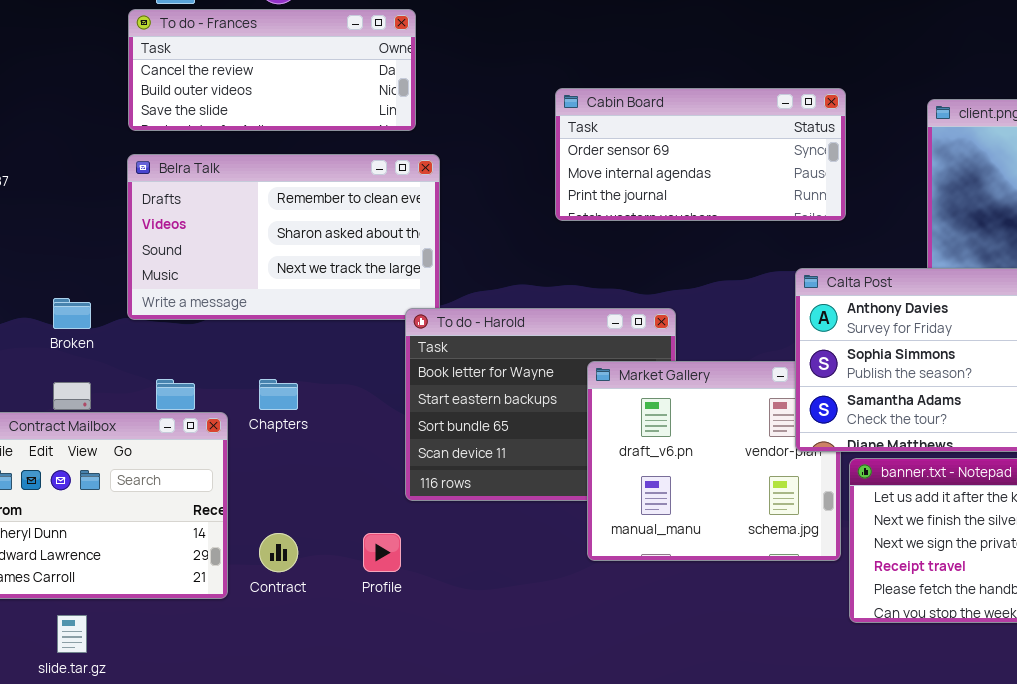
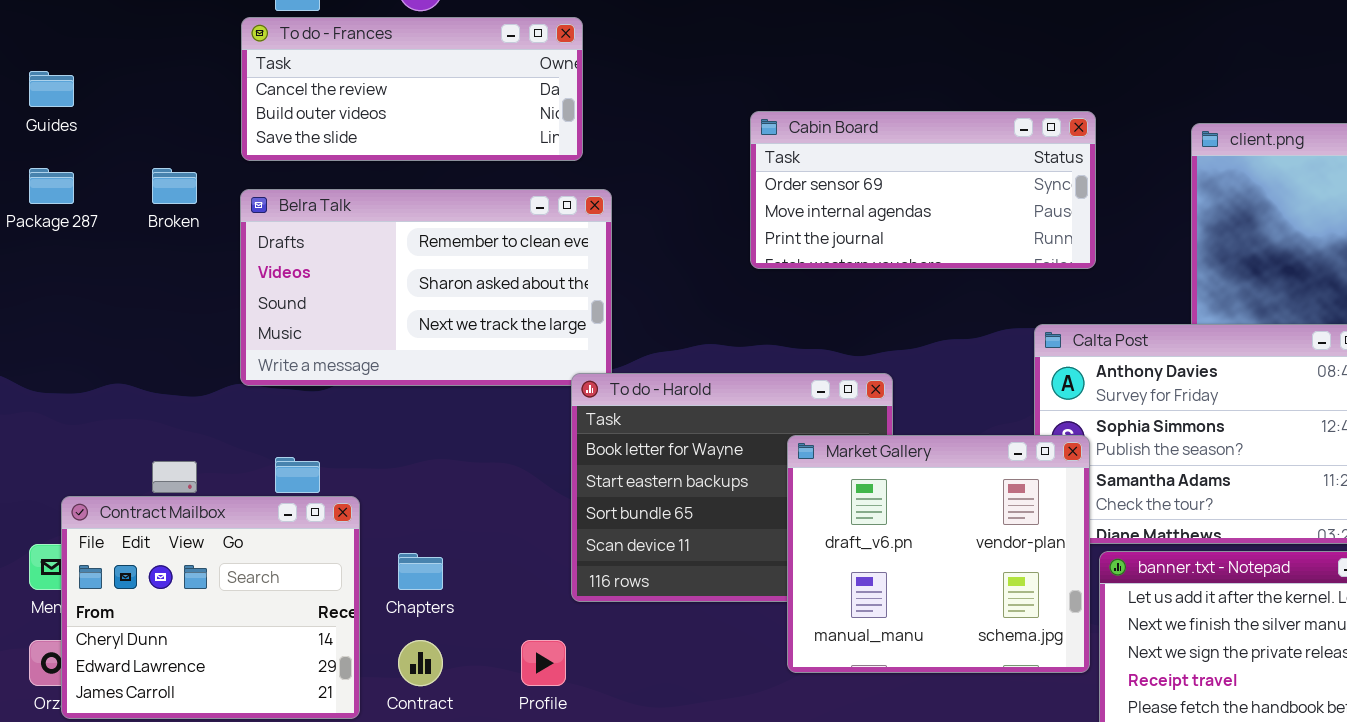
Broken: [53,298,91,329] -> [152,168,197,204], moved
Market Gallery: [587,361,841,561] -> [787,435,1090,673], raised
Chapters: [259,379,298,410] -> [398,553,443,590], moved

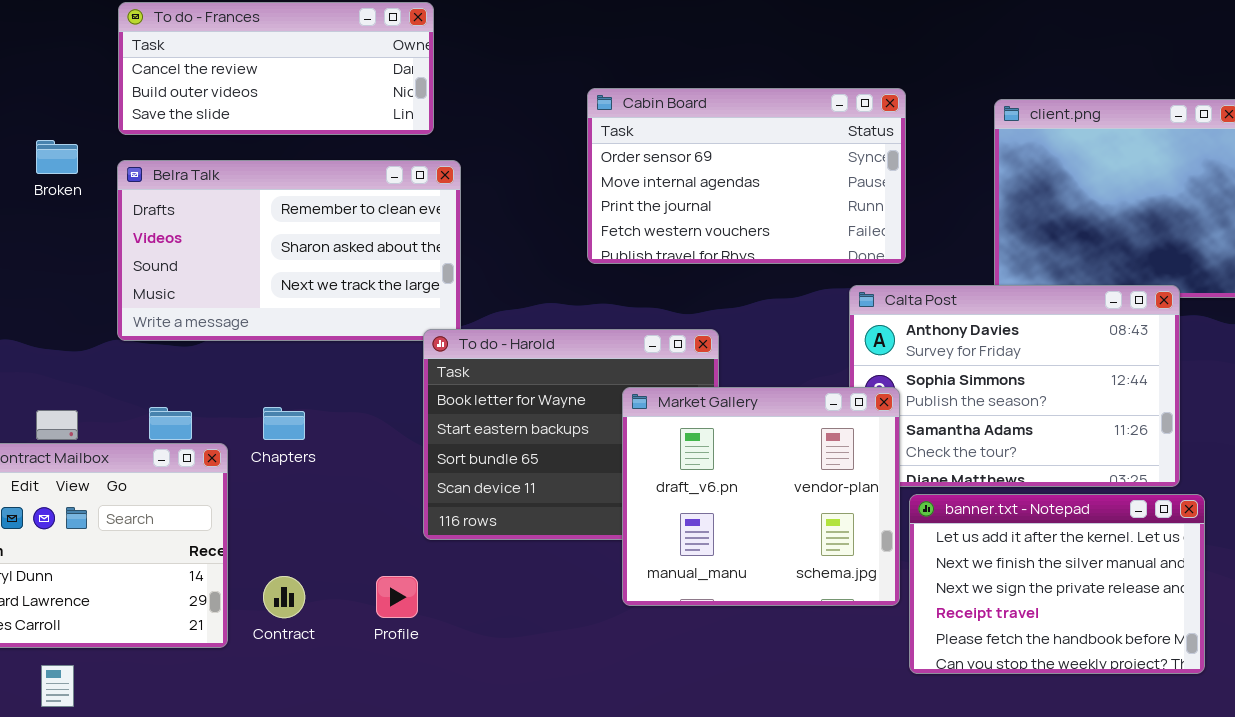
Cabin Board: [750,111,1096,269] -> [587,88,906,264], resized
Chapters: [398,553,443,590] -> [263,407,305,440], moved

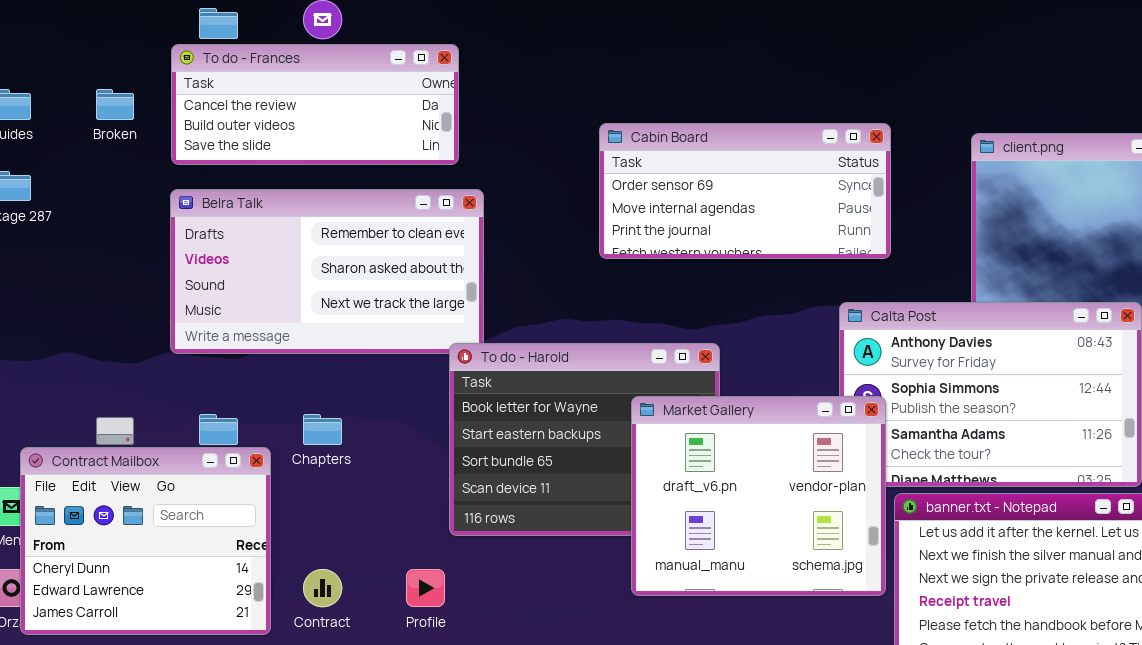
Cabin Board: [587,88,906,264] -> [599,123,891,259], resized
Broken: [36,140,78,174] -> [96,89,134,120], moved

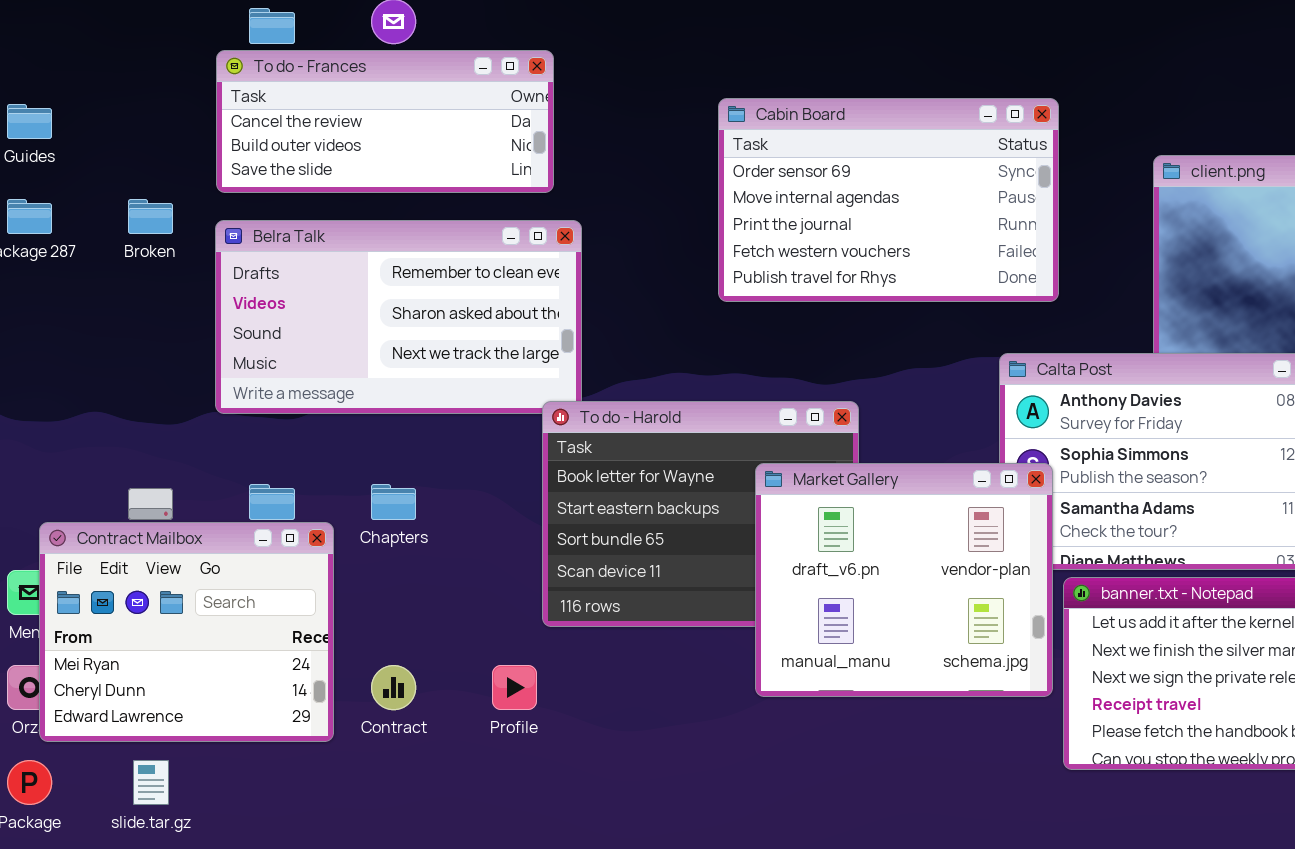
Broken: [96,89,134,120] -> [128,199,173,234], moved
Cabin Board: [599,123,891,259] -> [718,98,1059,302], resized
Contract Mailbox: [20,447,271,635] -> [39,522,334,742], scrolled up 1 row

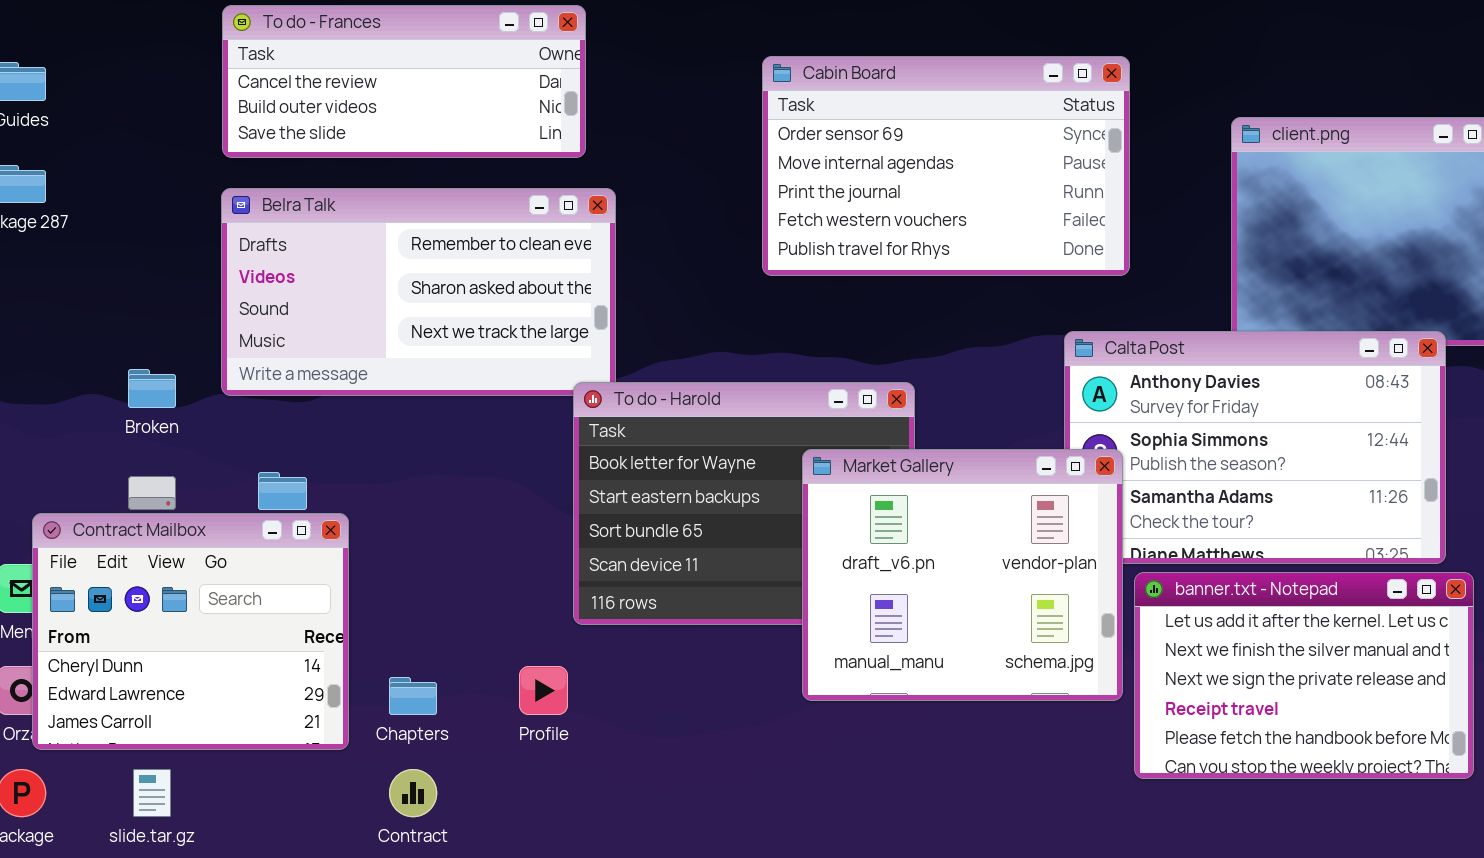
Broken: [128,199,173,234] -> [128,369,176,408], moved
Chapters: [371,484,416,520] -> [389,677,437,715], moved
Contract Mailbox: [39,522,334,742] -> [32,513,349,750], scrolled down 1 row
Contract: [371,665,416,710] -> [389,769,437,817], moved

